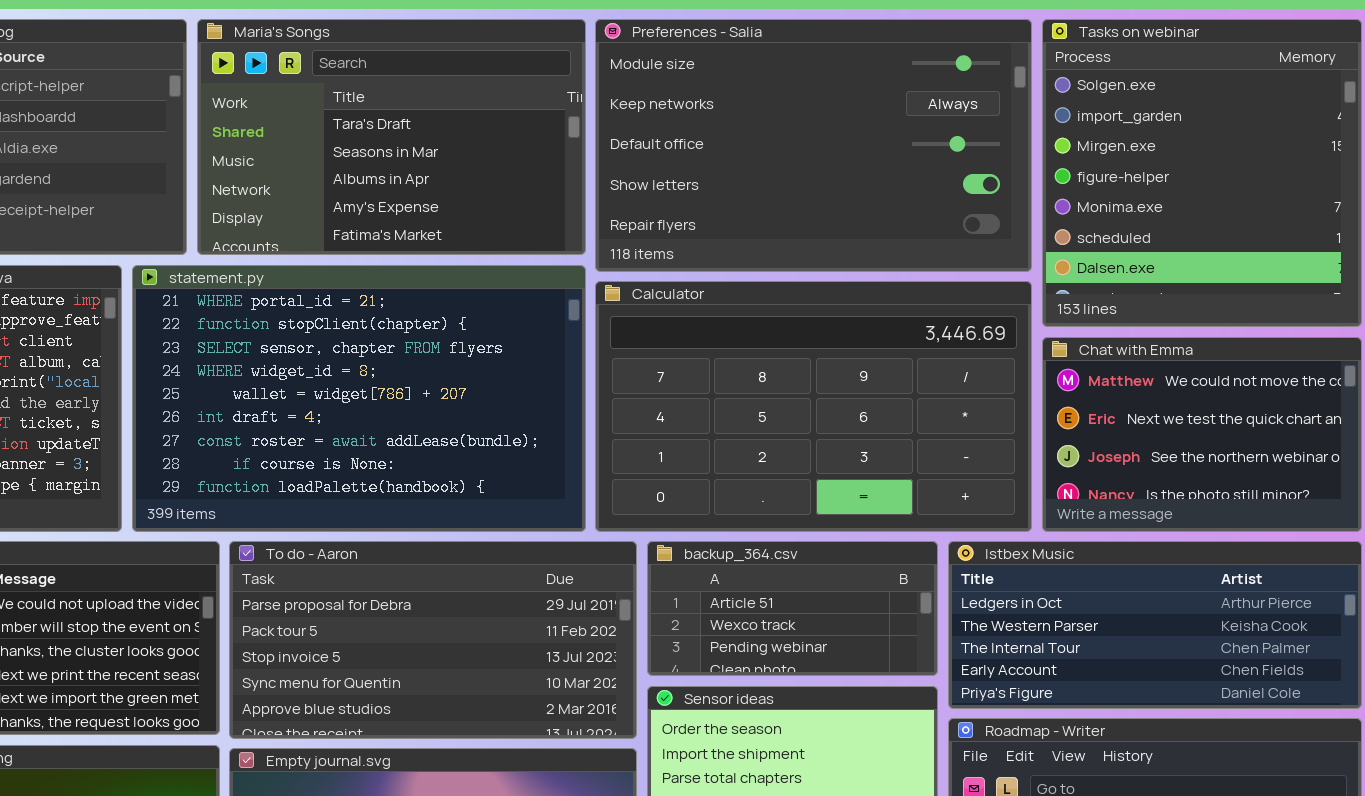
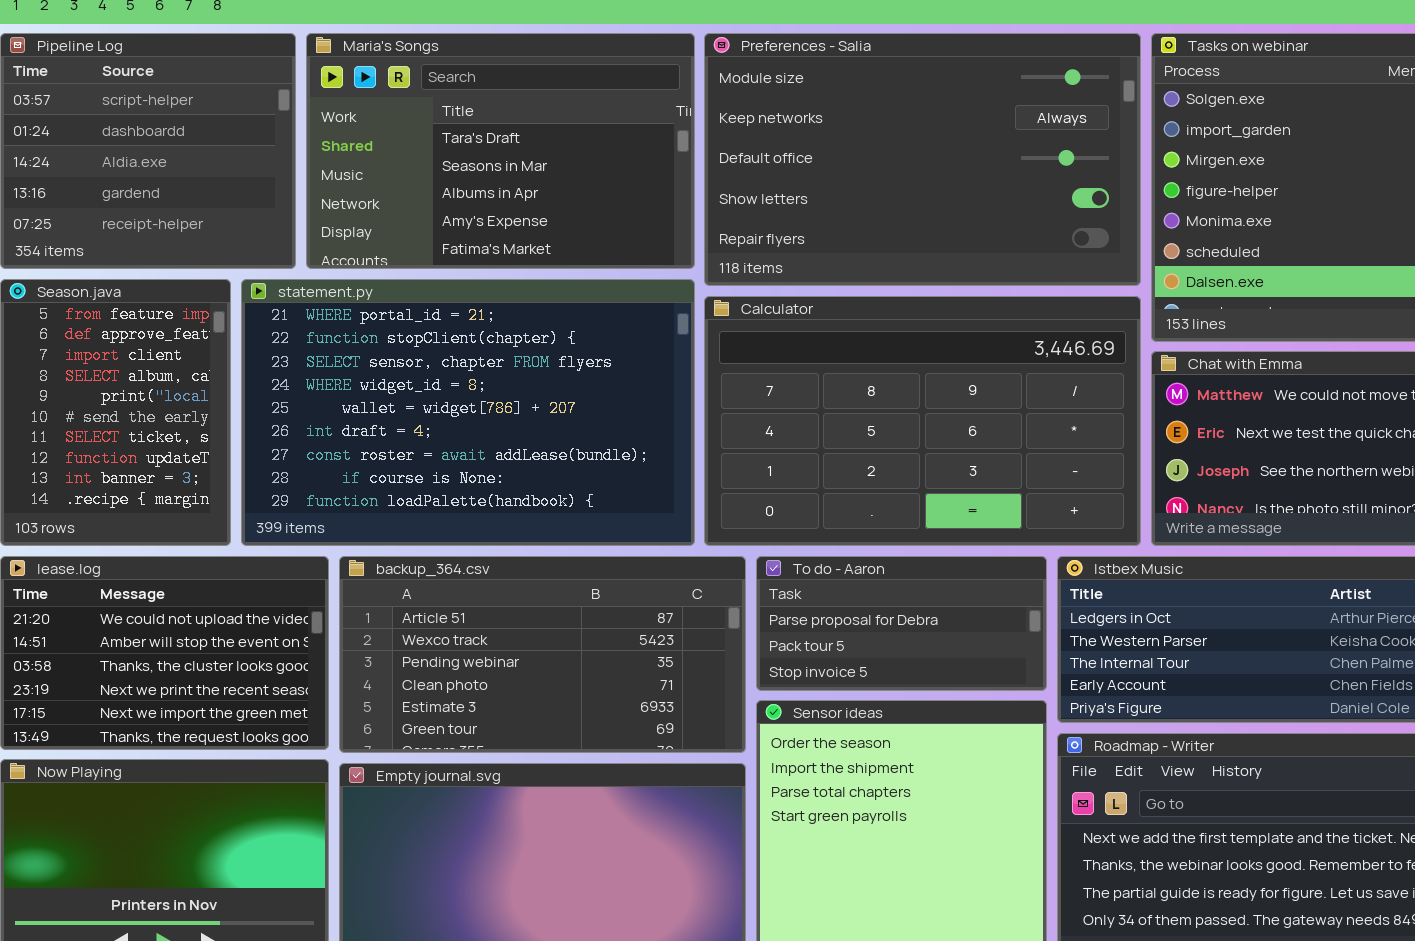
To do - Aaron: [229,541,637,739] -> [756,556,1047,691], moved, resized
backup_364.csv: [647,541,938,676] -> [339,556,746,753], moved, resized

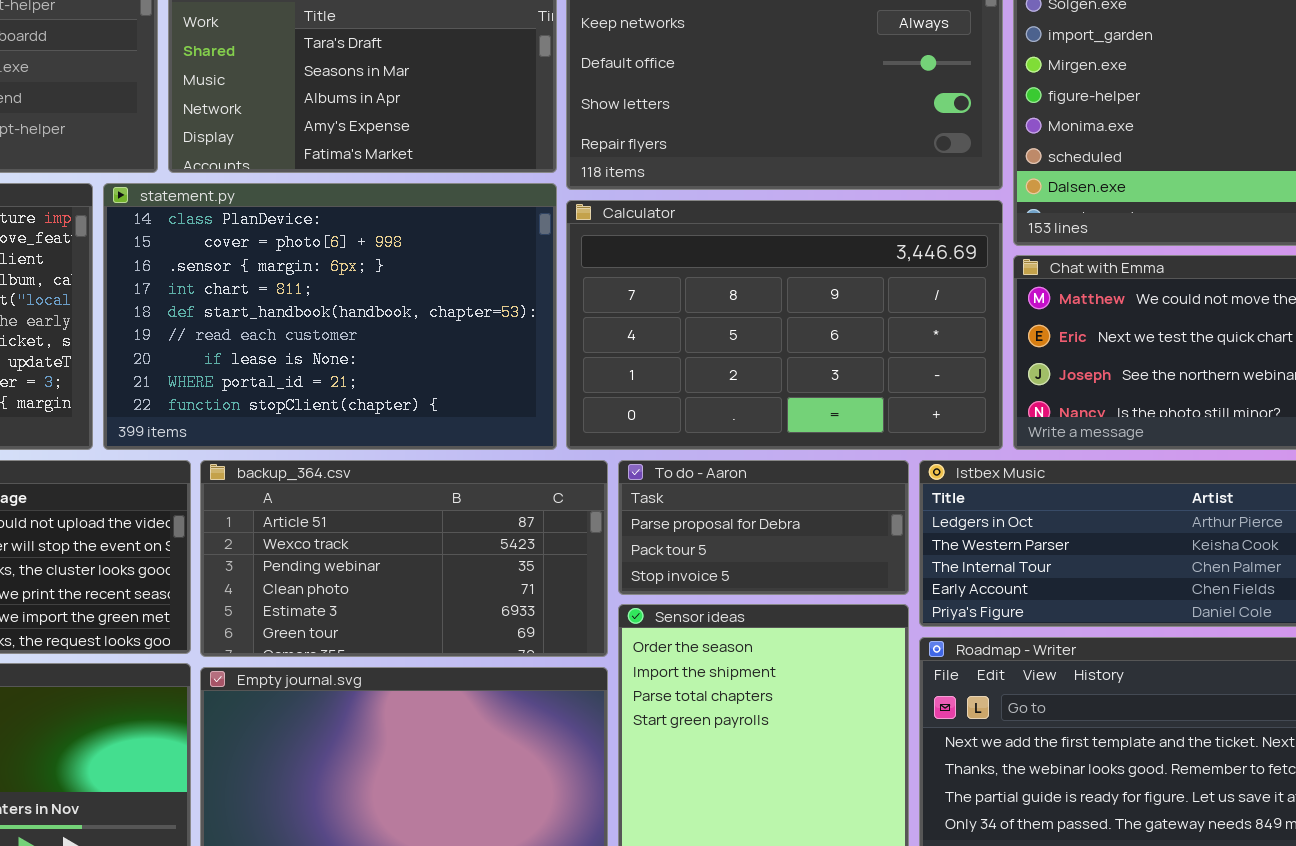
statement.py: [241,279,695,546] -> [103,183,557,450], scrolled up 7 rows

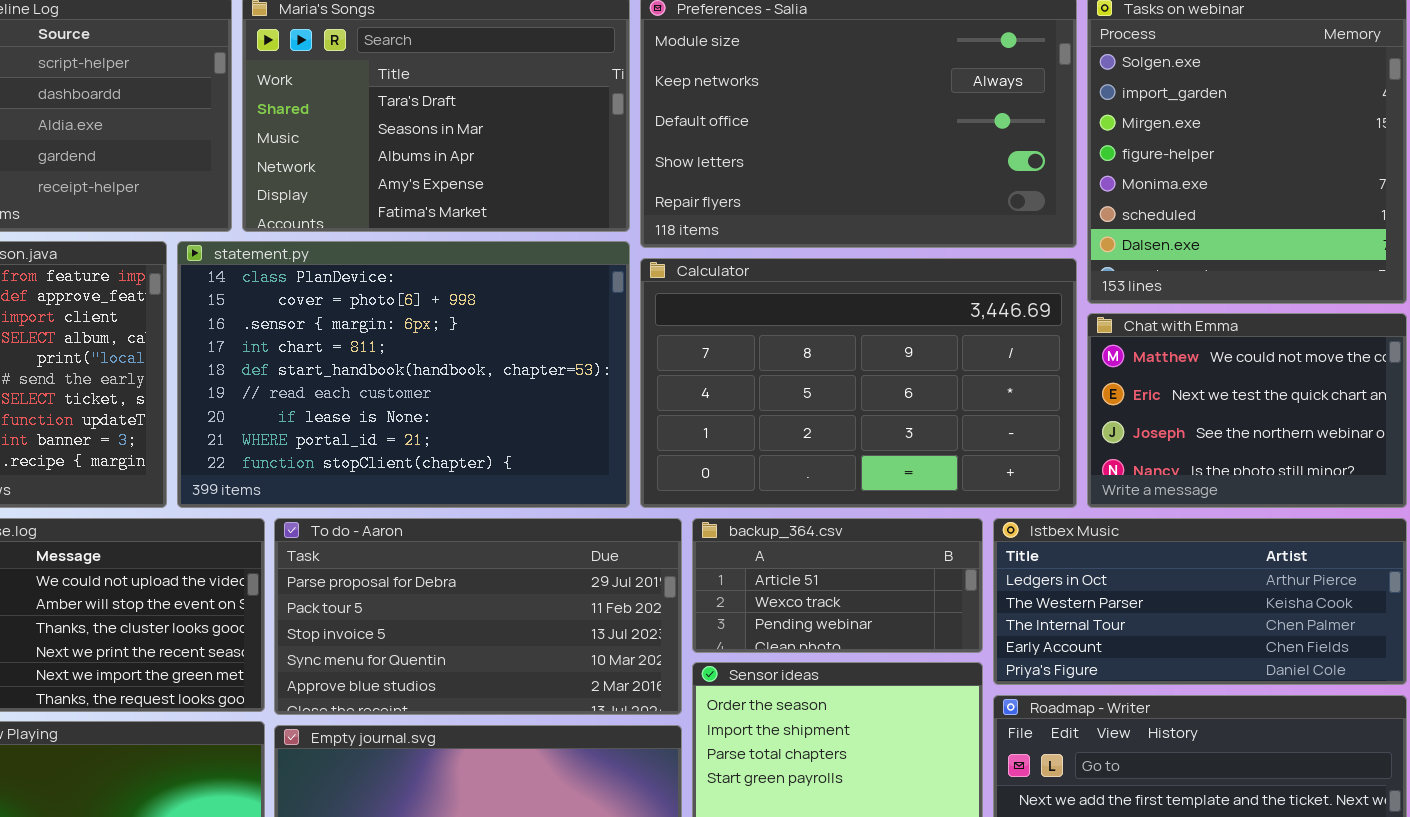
backup_364.csv: [200,460,608,657] -> [692,518,983,653], moved, resized
To do - Aaron: [618,460,909,595] -> [274,518,682,715], moved, resized

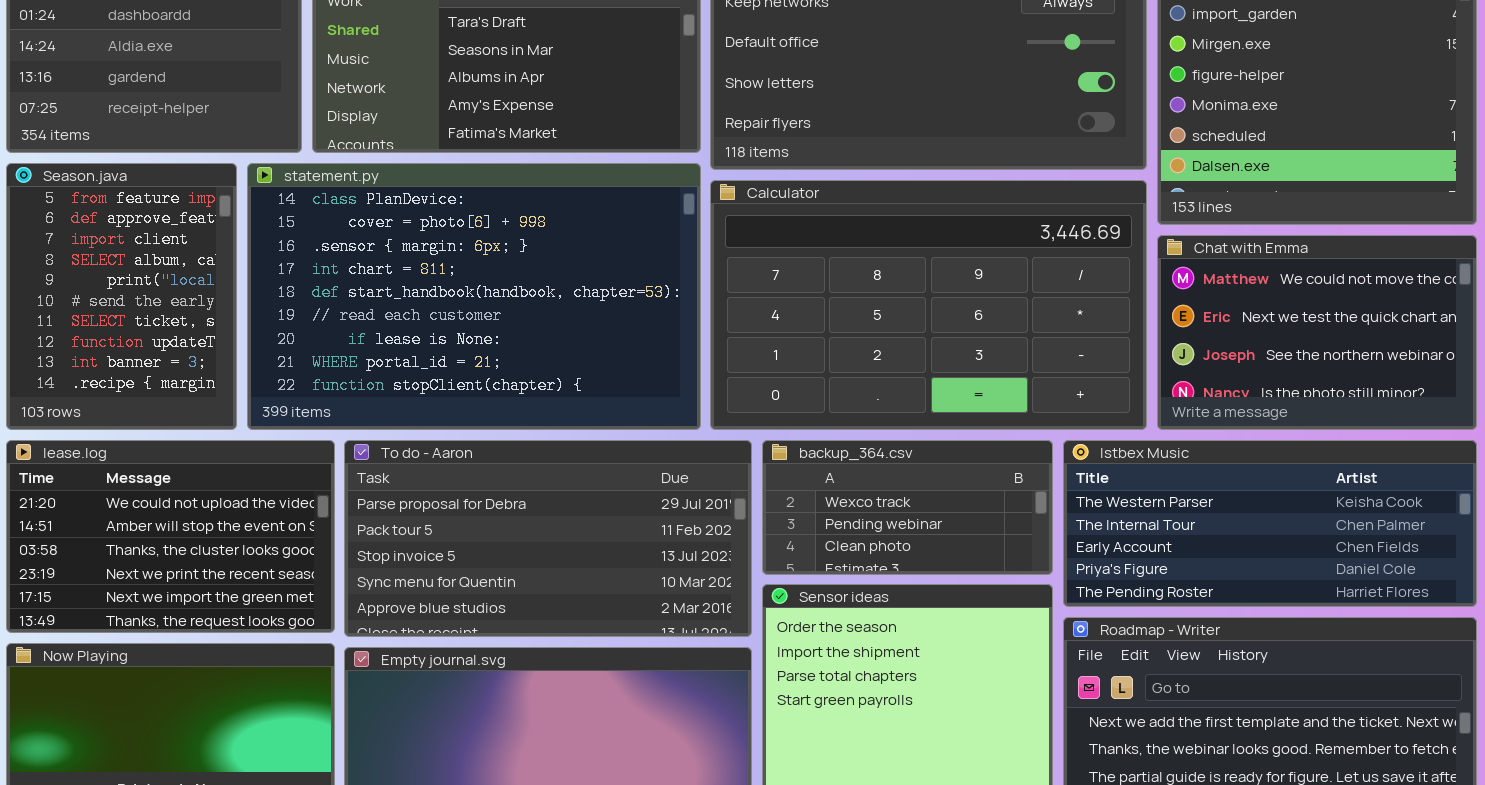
backup_364.csv: [692,518,983,653] -> [762,440,1053,575], scrolled down 1 row
Istbex Music: [993,518,1407,685] -> [1063,440,1477,607], scrolled down 1 row

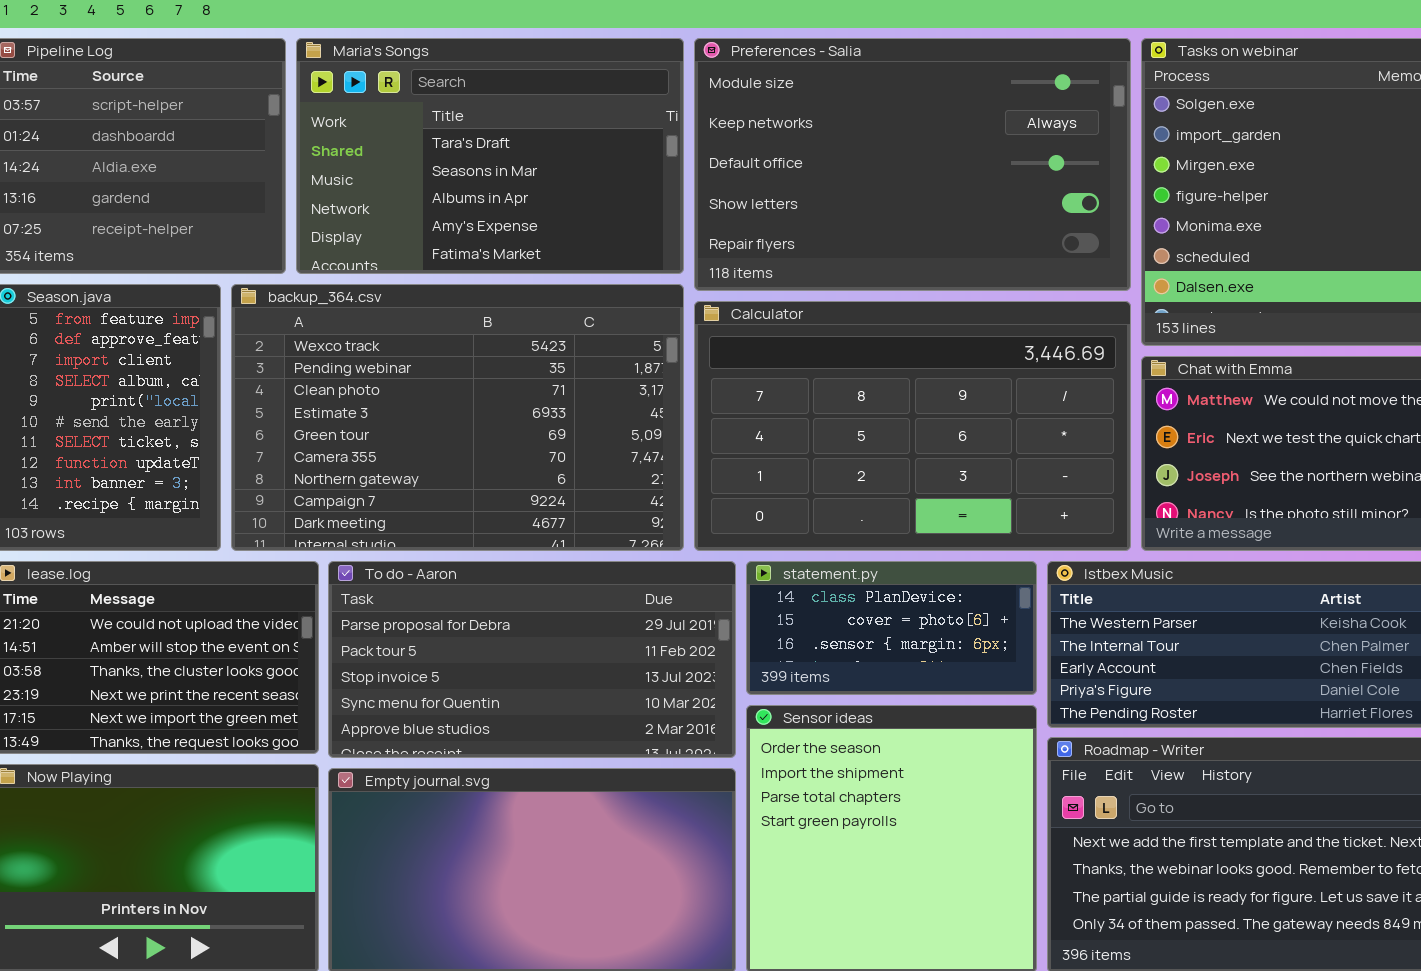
statement.py: [247,163,701,430] -> [746,561,1037,695], moved, resized
backup_364.csv: [762,440,1053,575] -> [231,284,684,551], moved, resized

